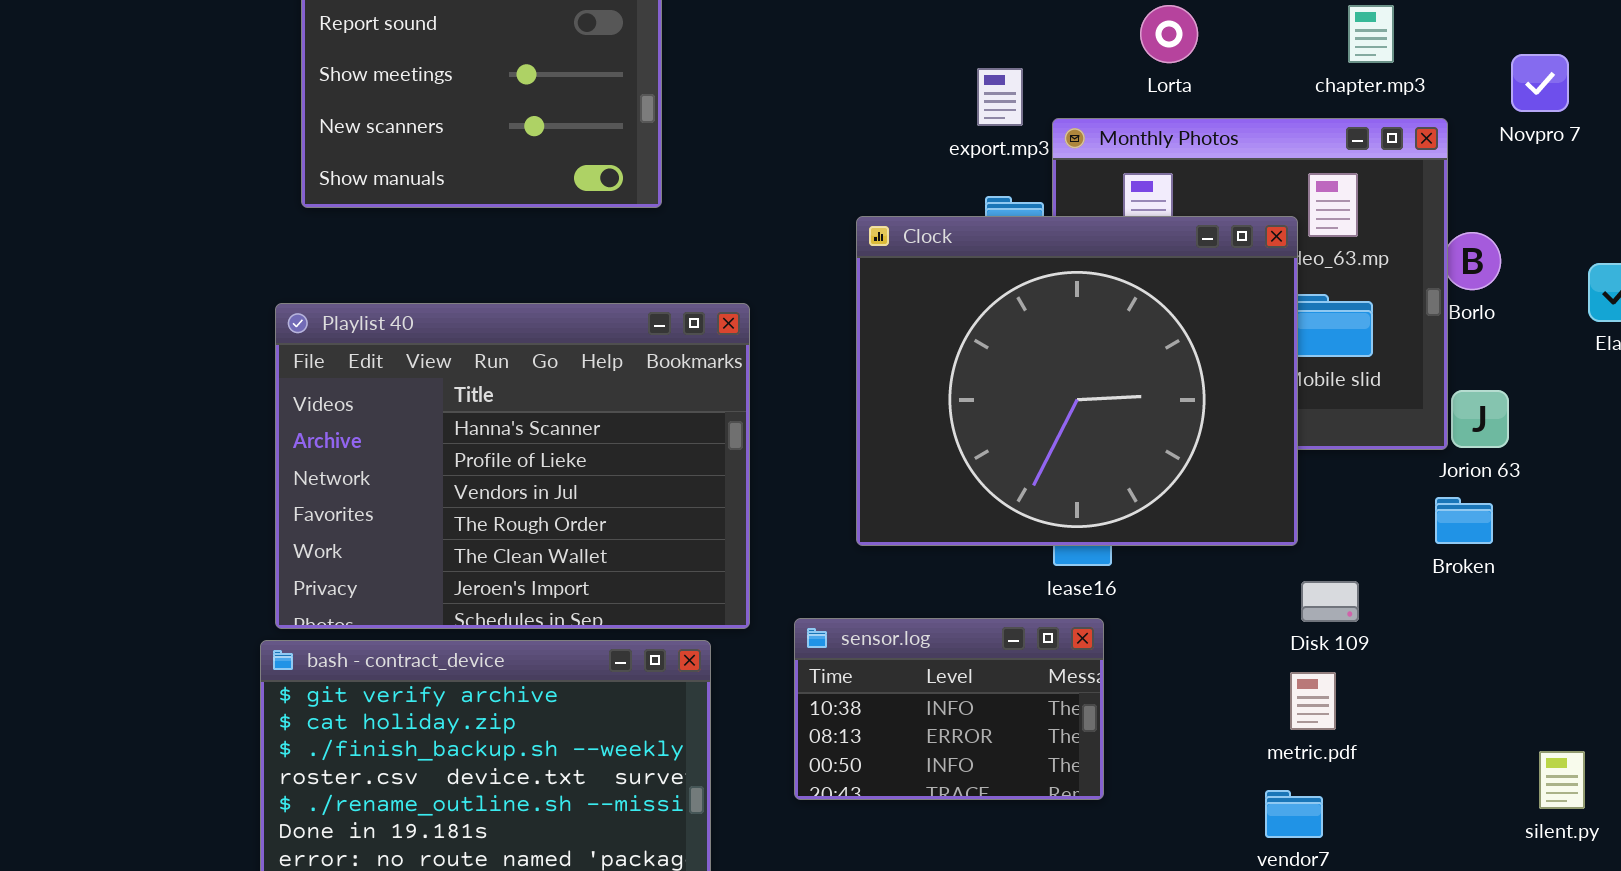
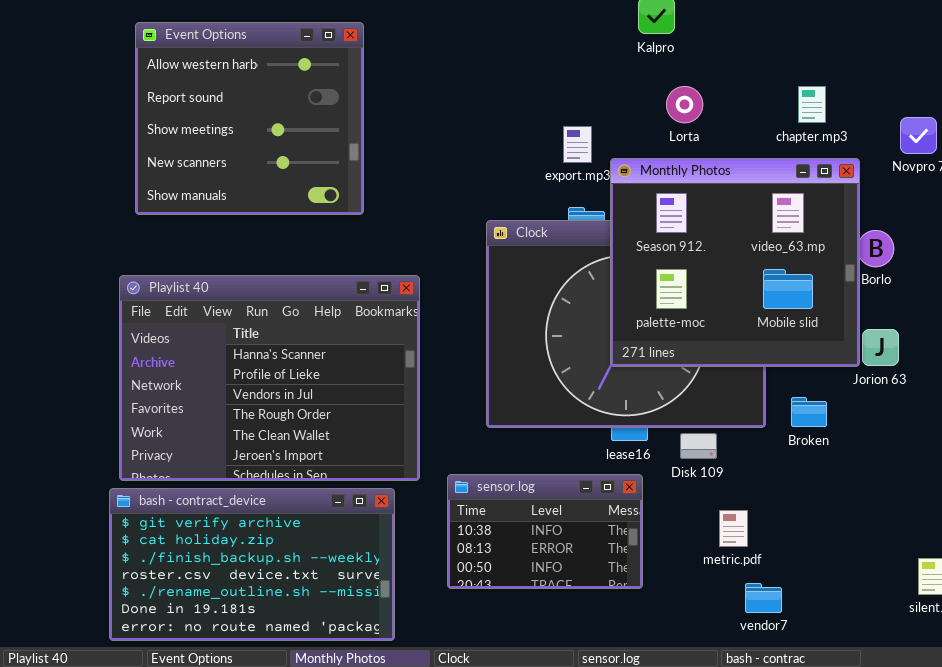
Monthly Photos: [1052,118,1448,450] -> [610,158,860,367], raised
Broken: [1435,497,1493,544] -> [791,397,827,427], moved
Disk 109: [1301,581,1359,622] -> [680,433,717,459], moved
metric.pdf: [1290,672,1336,730] -> [719,510,748,547], moved

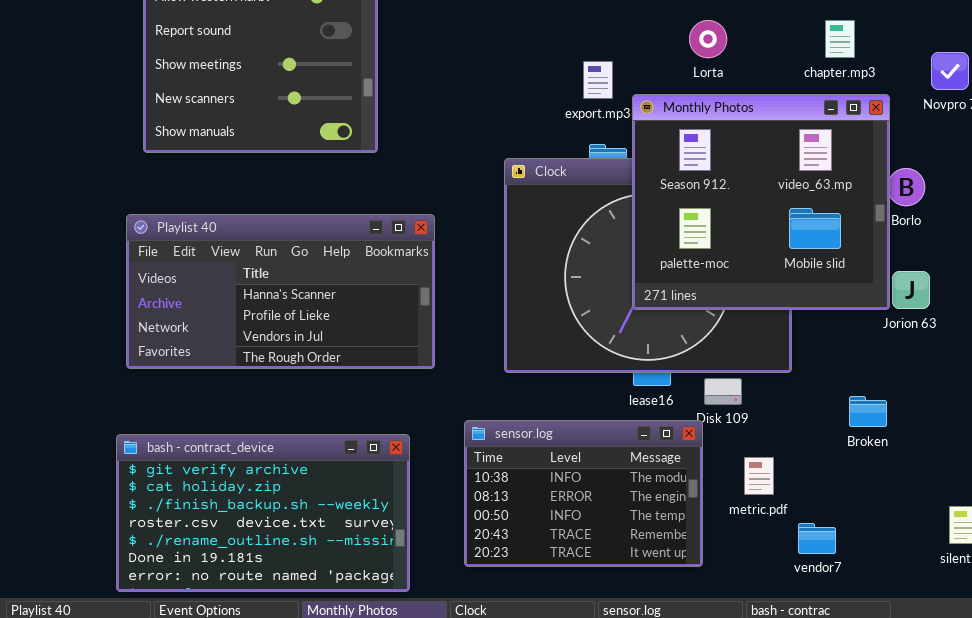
Playlist 40: [119,275,420,481] -> [126,214,435,369], resized
Broken: [791,397,827,427] -> [849,396,887,427], moved
sensor.log: [447,474,643,589] -> [464,420,703,567], resized
vendor7: [745,583,782,613] -> [798,523,836,554], moved

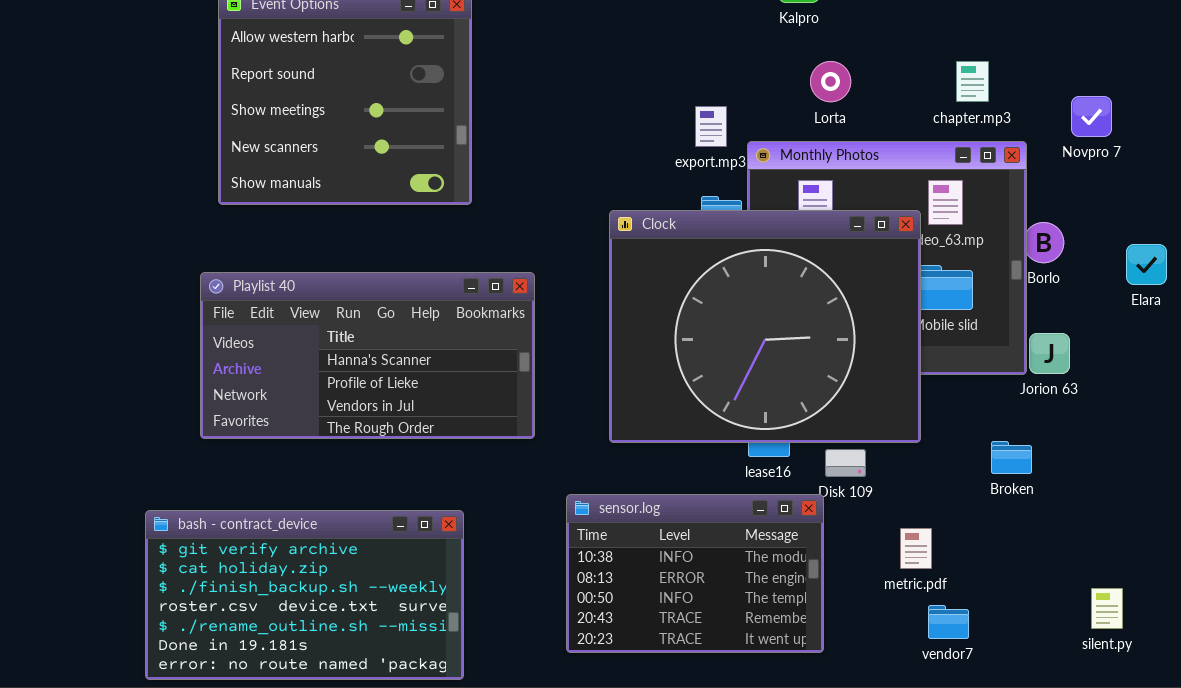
Clock: [504,158,792,373] -> [609,210,921,443], raised
Broken: [849,396,887,427] -> [991,441,1032,474], moved
bash - contract_device: [116,434,410,592] -> [145,510,464,680], moved
metric.pdf: [744,457,774,495] -> [900,528,932,569], moved

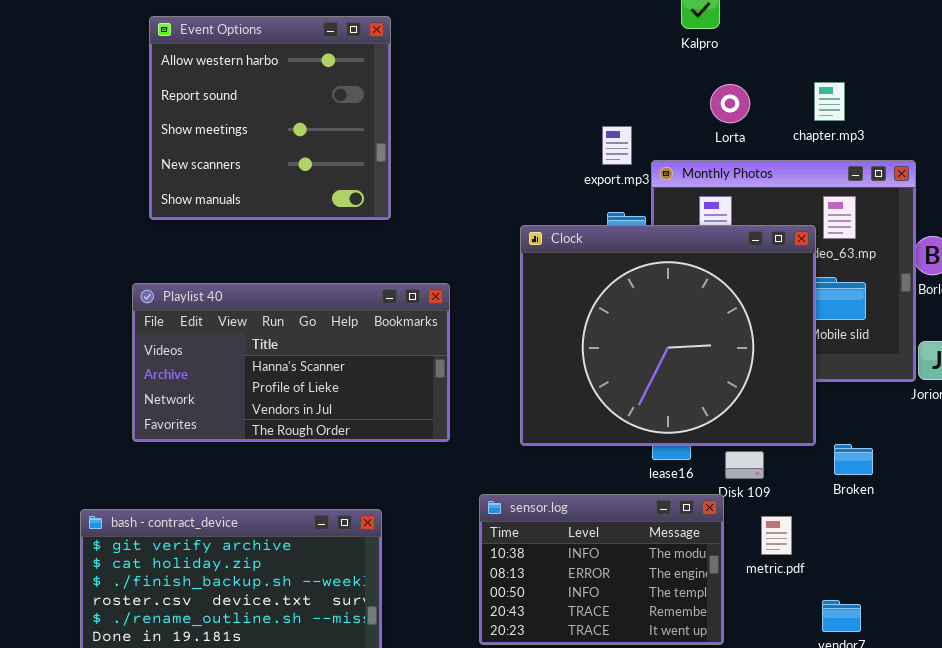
chapter.mp3: [956,61,989,102] -> [814,82,845,121], moved
Broken: [991,441,1032,474] -> [834,444,873,475], moved
metric.pdf: [900,528,932,569] -> [761,516,792,555], moved

